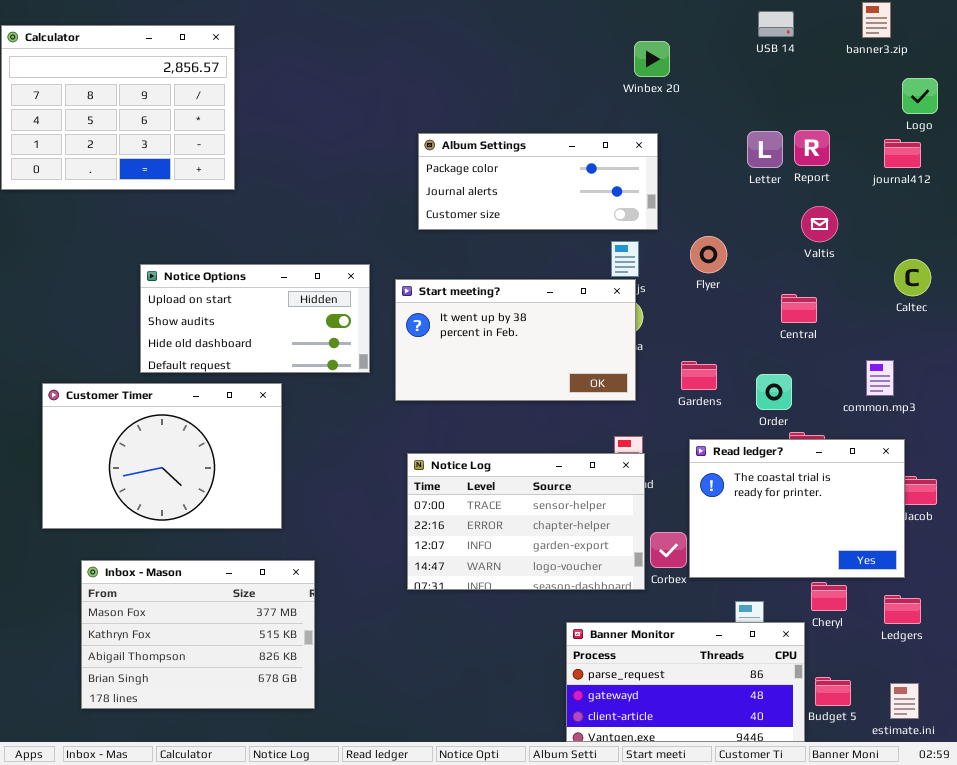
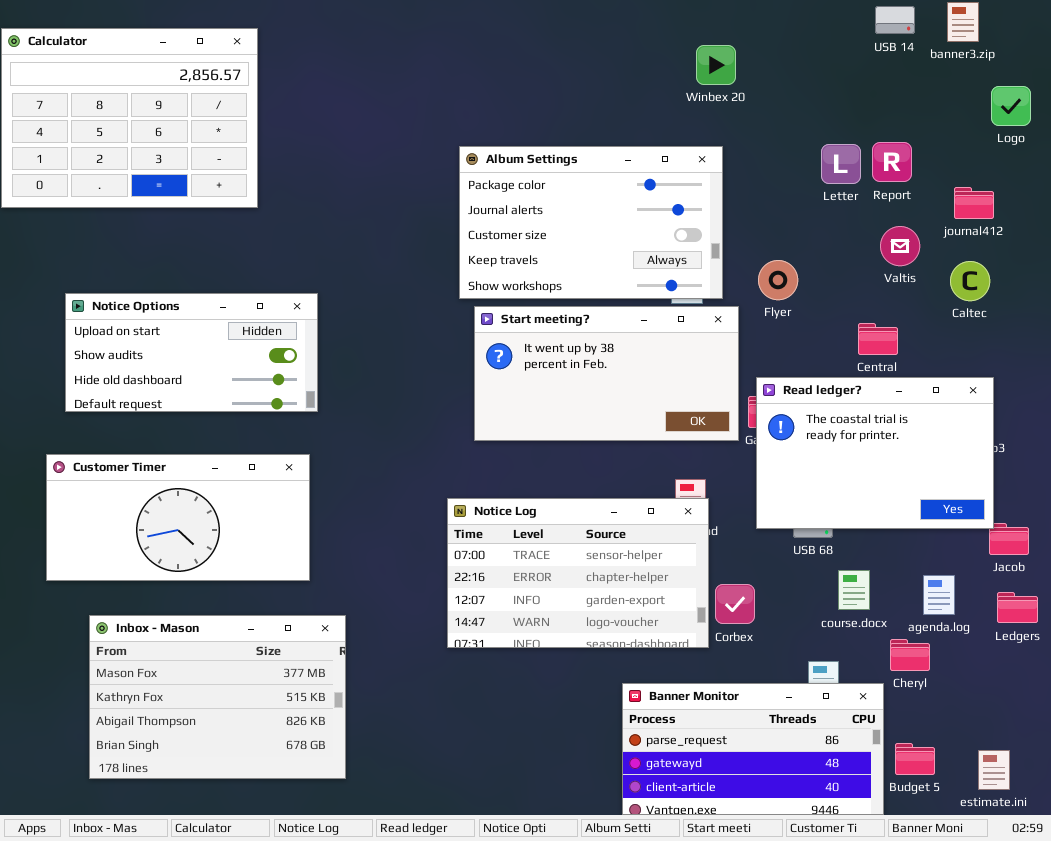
USB 14: [758,11,794,37] -> [875,6,915,34], moved
Album Settings: [418,133,658,230] -> [459,146,723,299], resized
journal412: [884,139,921,168] -> [954,187,994,219], moved
Caltec: [894,259,931,296] -> [950,261,990,301], moved
Notice Options: [140,264,370,373] -> [65,293,318,412], moved
Start meeting?: [395,279,636,401] -> [474,306,739,441], moved
Customer Timer: [42,383,282,529] -> [46,454,310,581], resized
Read ledger?: [689,439,905,578] -> [756,377,994,529], moved
Ledgers: [884,595,921,624] -> [997,592,1038,623], moved

